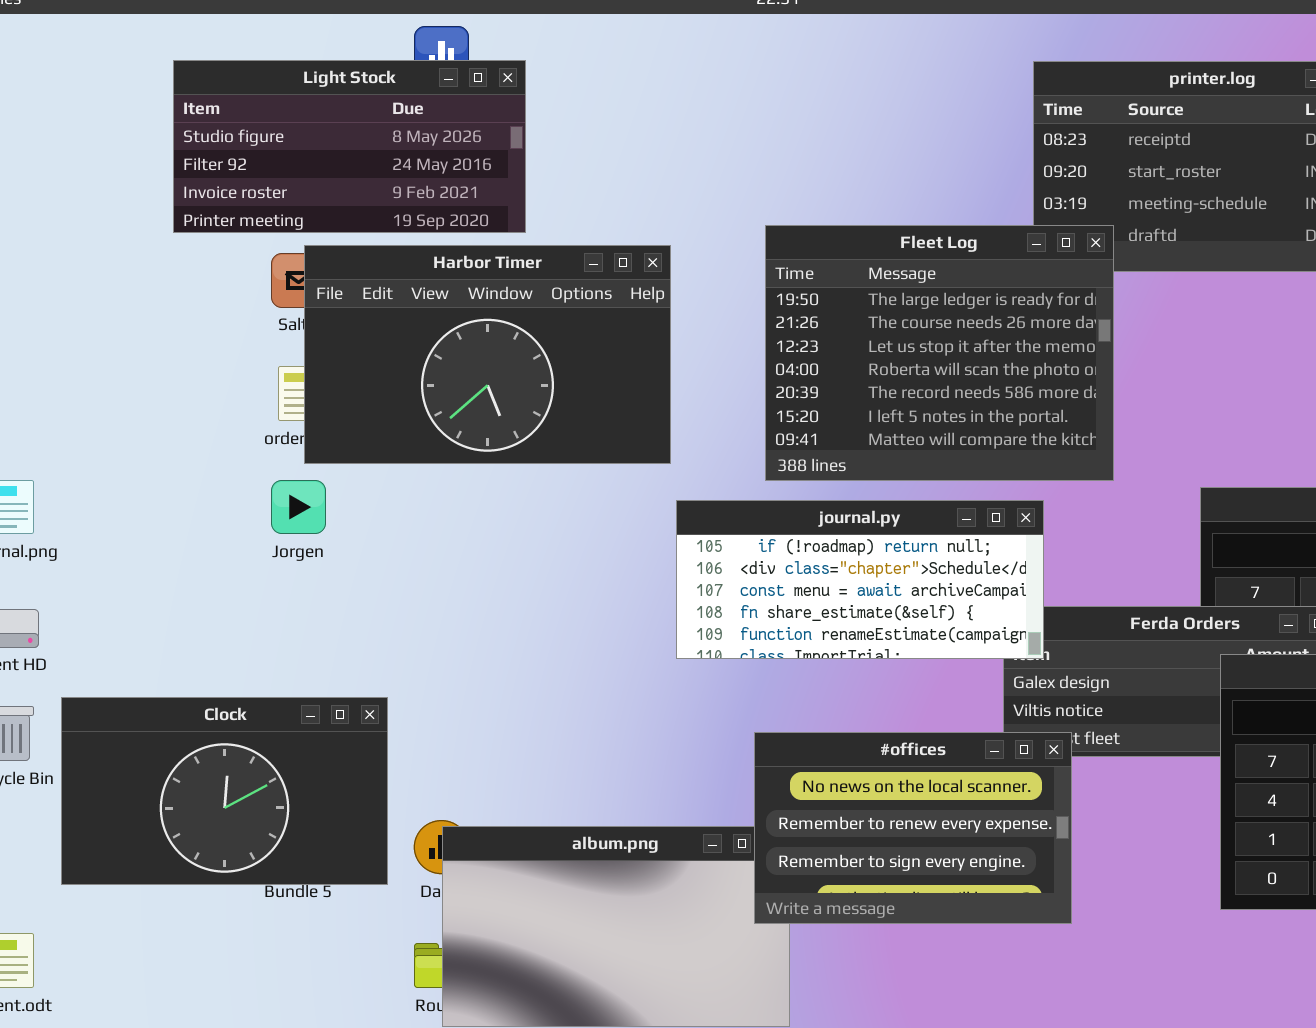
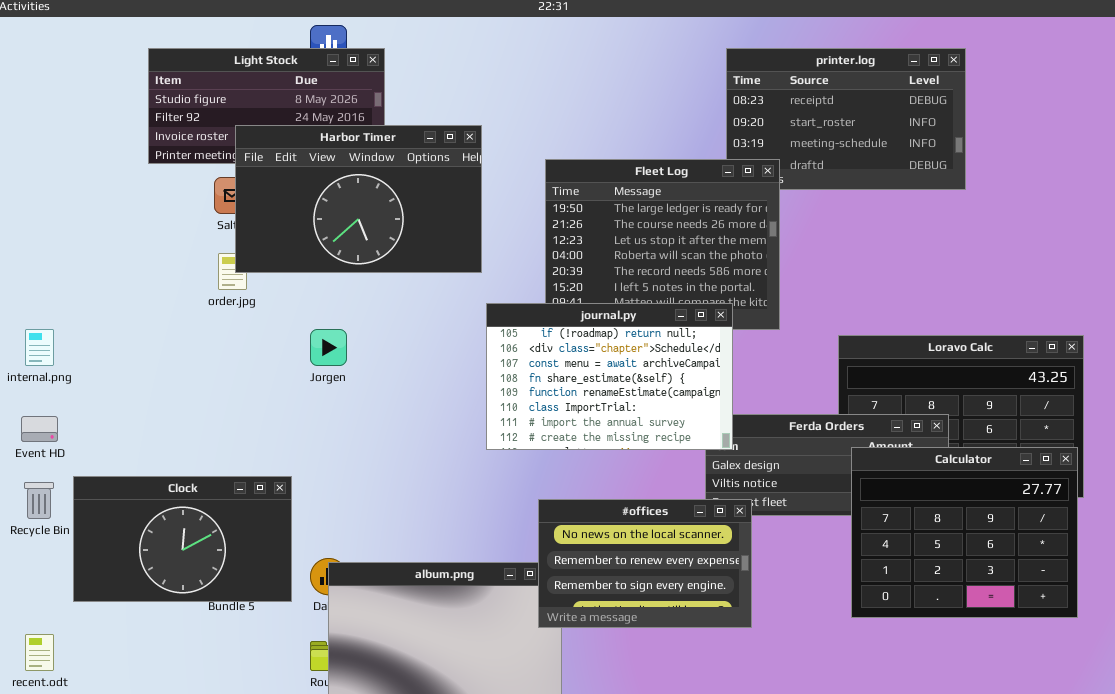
Harbor Timer: [304,245,671,464] -> [235,125,482,273], moved
Jorgen: [271,480,326,534] -> [310,329,347,366], moved
journal.py: [676,500,1044,659] -> [486,303,733,450], resized

